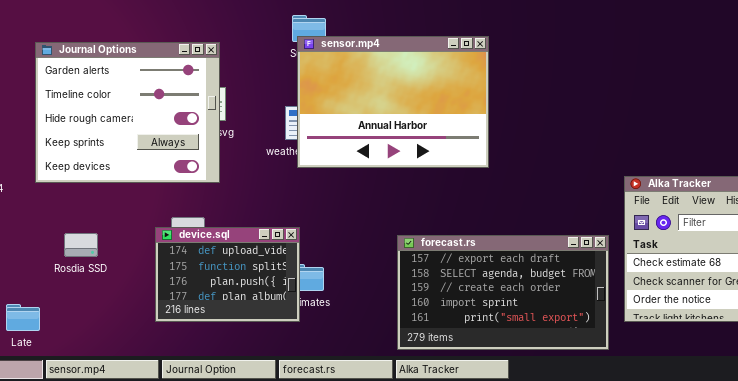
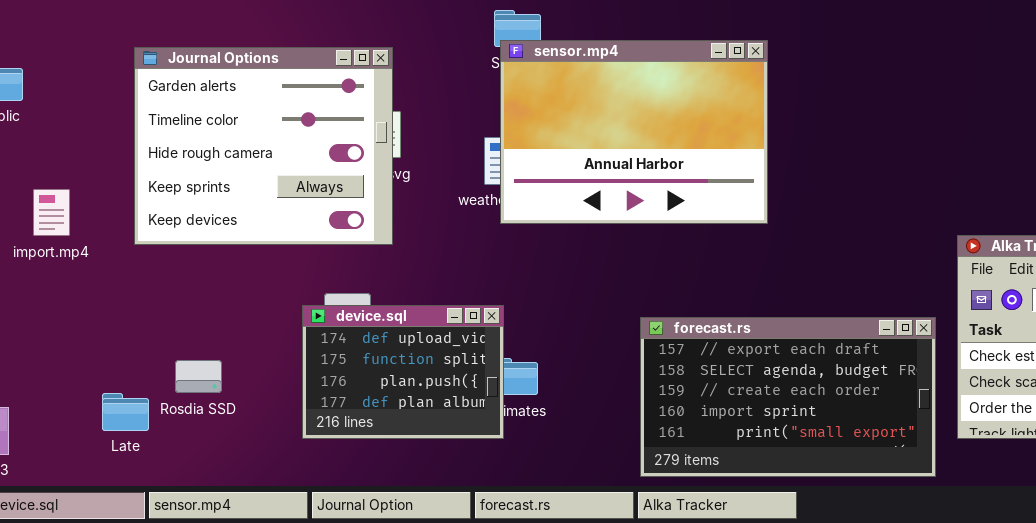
Rosdia SSD: [64,233,98,257] -> [175,360,222,393], moved
Late: [6,304,40,331] -> [102,393,149,431], moved

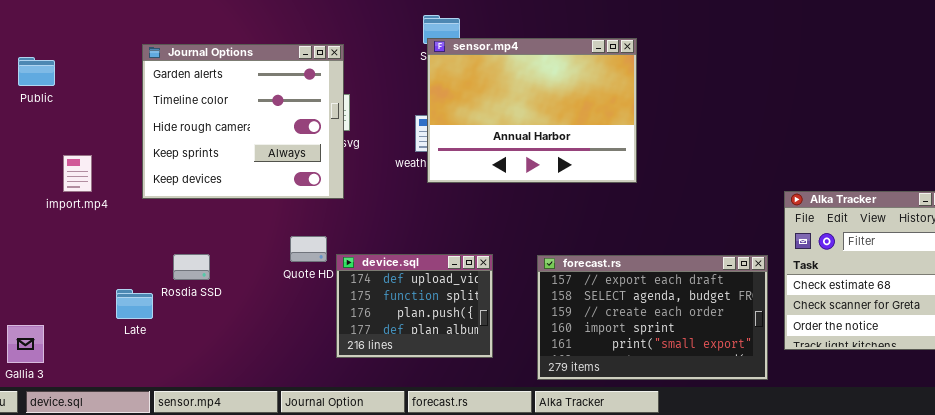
device.sql: [302,305,504,439] -> [336,254,493,358], moved
Rosdia SSD: [175,360,222,393] -> [173,254,210,280], moved
Late: [102,393,149,431] -> [116,289,153,319], moved

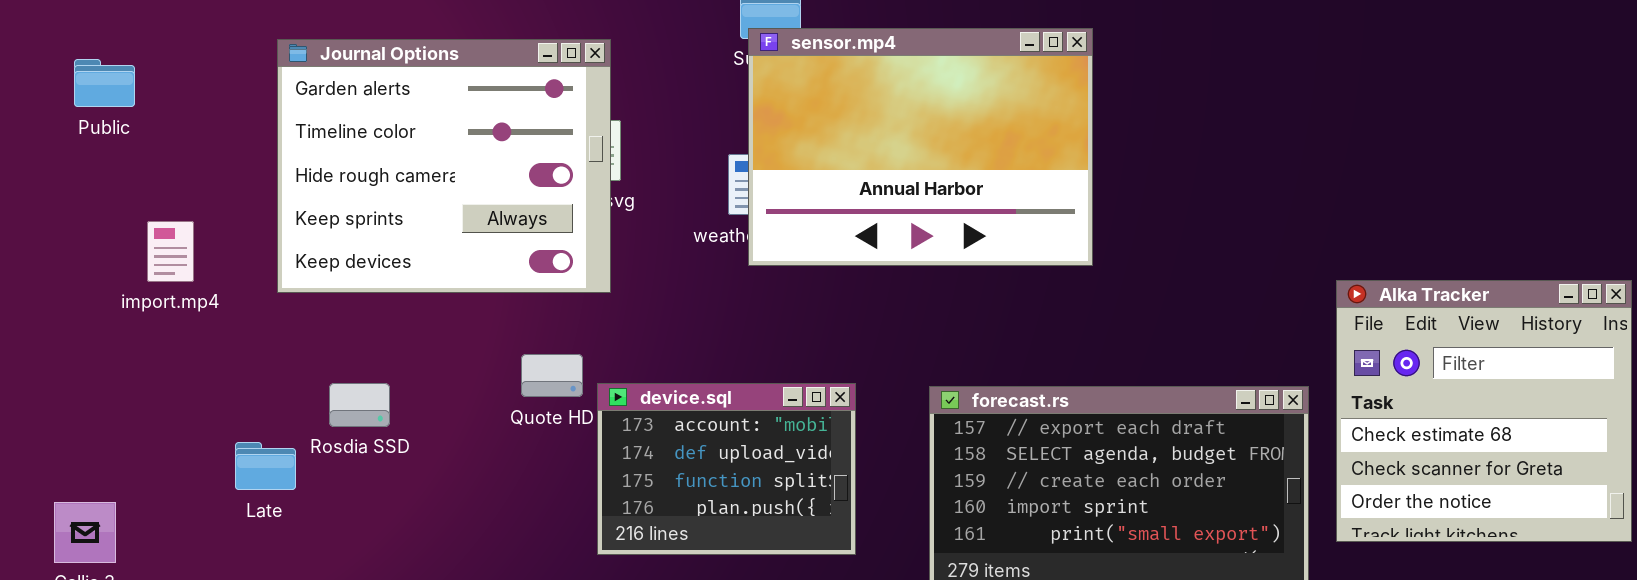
device.sql: [336,254,493,358] -> [597,383,856,555], scrolled up 1 row

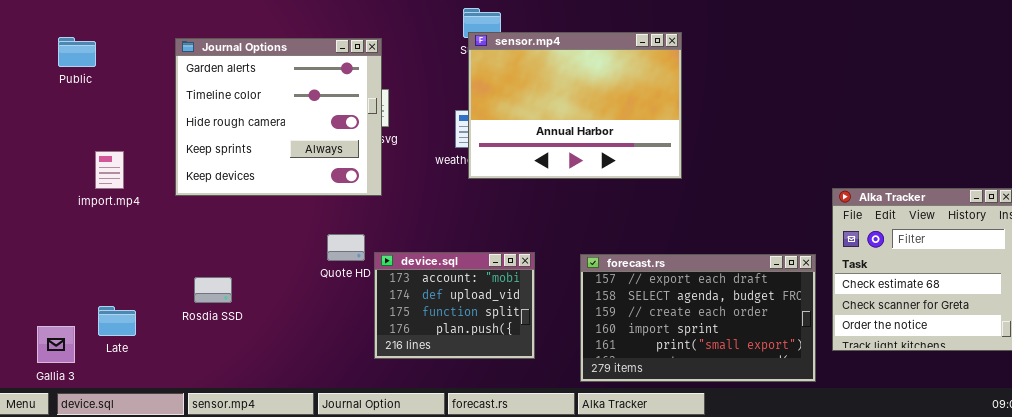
Public: [74,59,135,107] -> [58,37,96,67], moved
Rosdia SSD: [329,383,390,427] -> [194,277,232,303], moved
Late: [235,442,296,490] -> [98,306,136,336], moved

